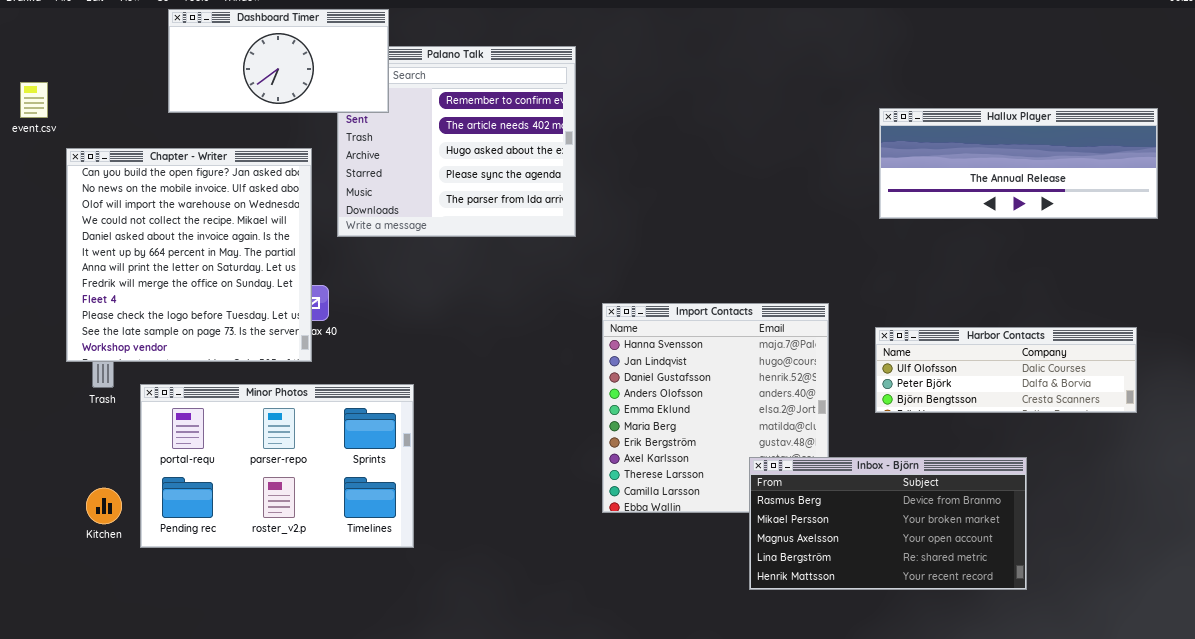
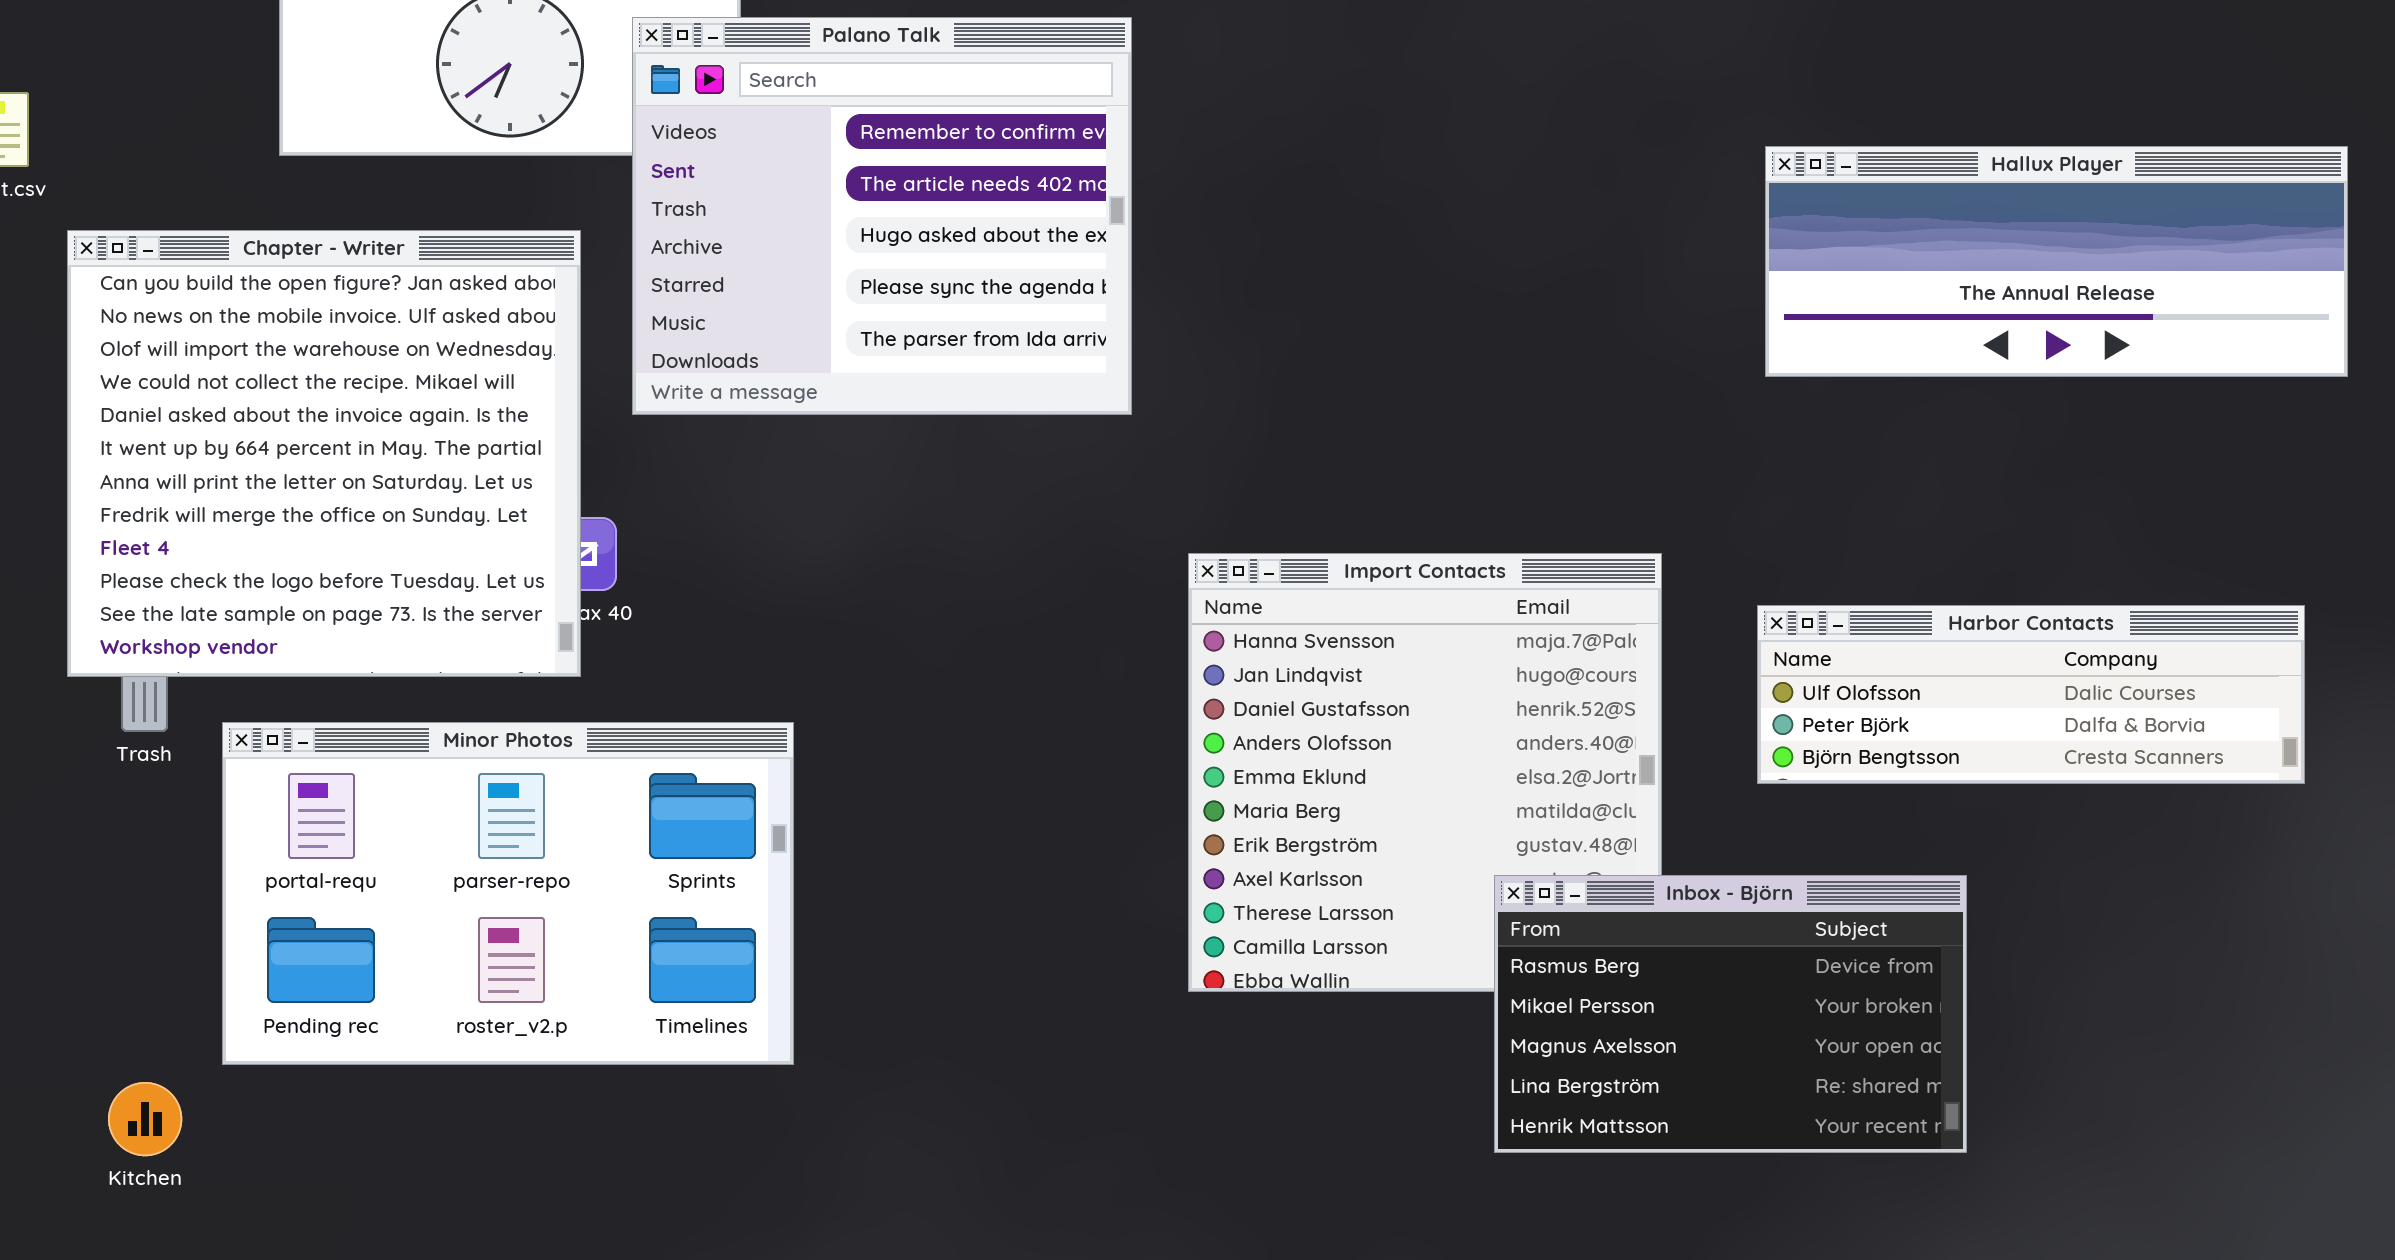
Palano Talk: [337,46,576,237] -> [632,17,1132,415], raised
Inbox - Björn: [749,457,1027,590] -> [1494,875,1967,1153], resized
Kitchen: [86,488,122,524] -> [108,1082,182,1156], moved

